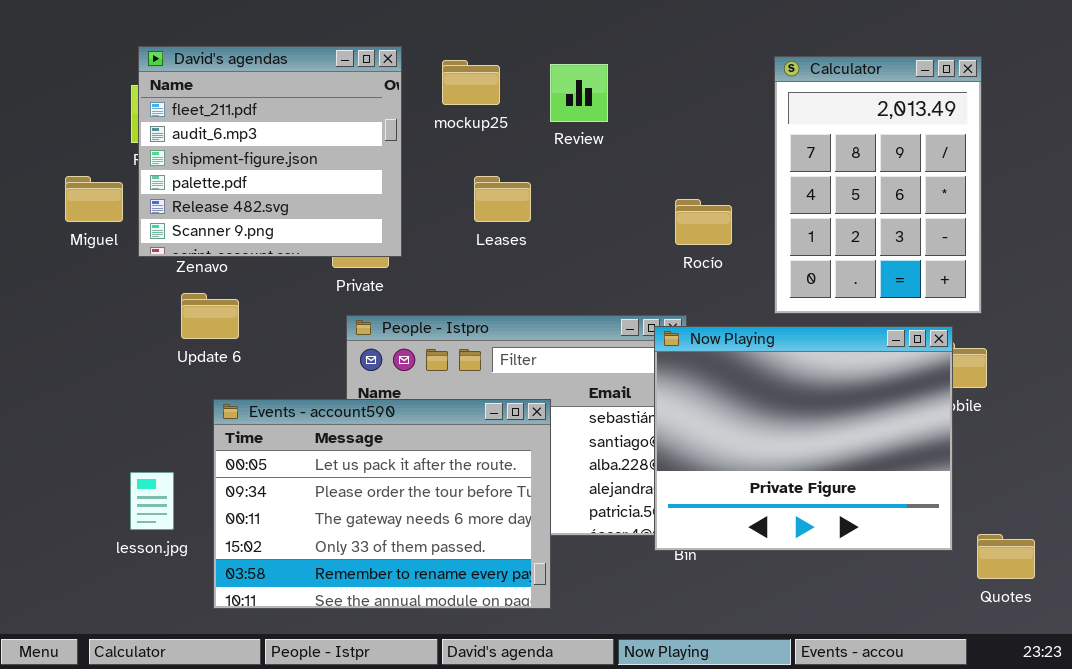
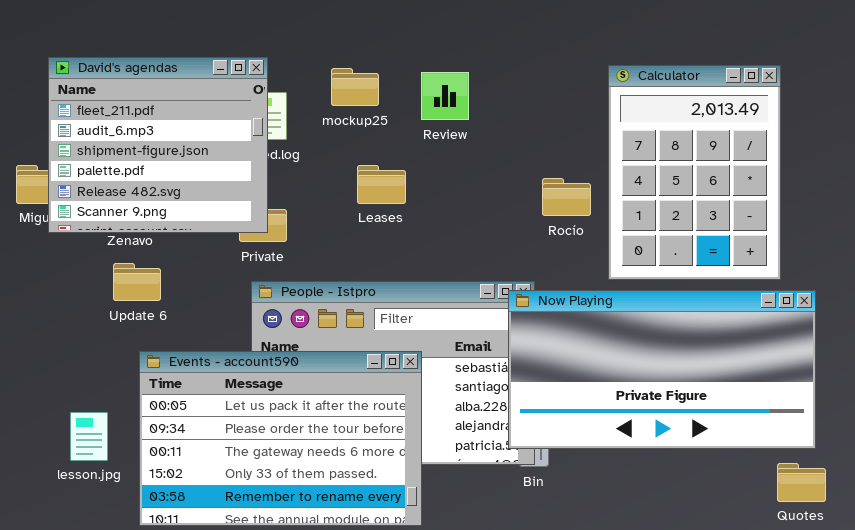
David's agendas: [138,46,402,257] -> [48,57,268,233], moved
Rocío: [675,199,732,245] -> [542,178,591,216], moved
Now Playing: [654,326,953,551] -> [508,290,816,449], resized

